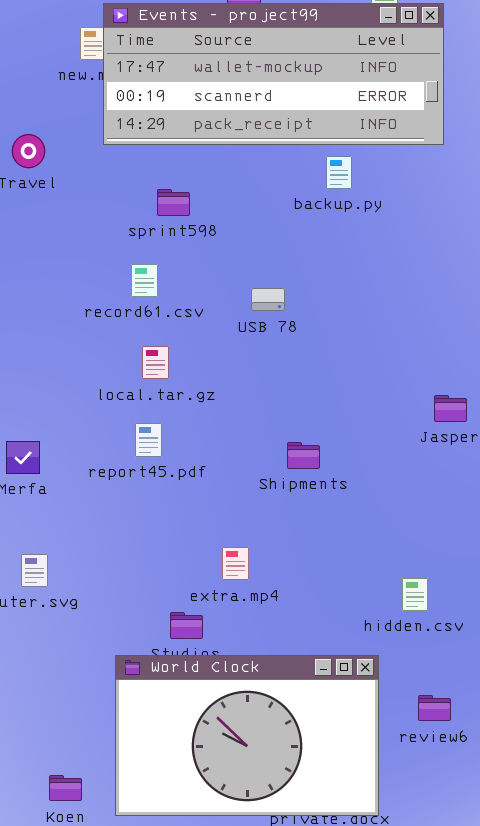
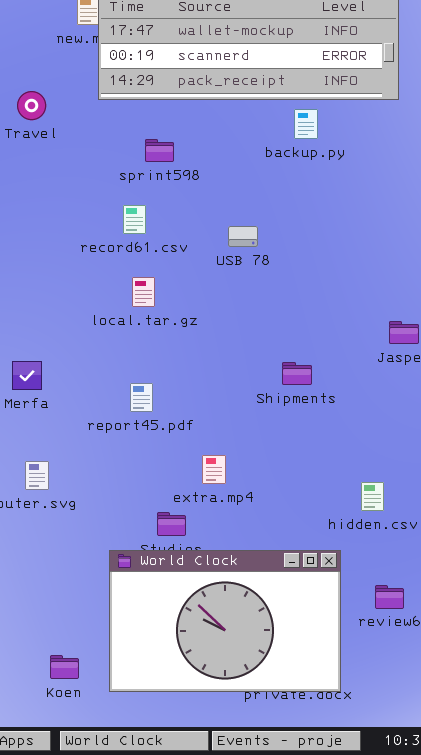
report45.pdf: [135,423,162,457] -> [130,383,153,412], moved
Shipments: [287,442,320,469] -> [282,362,312,385], moved

